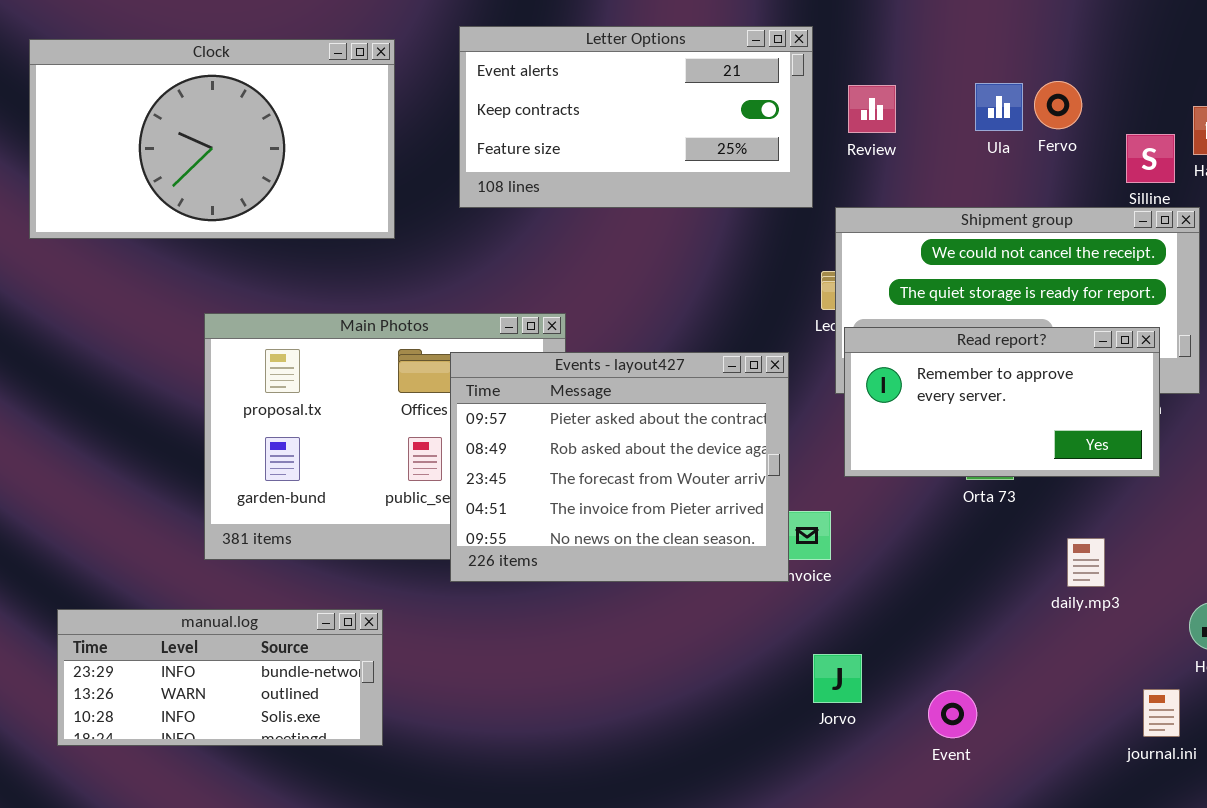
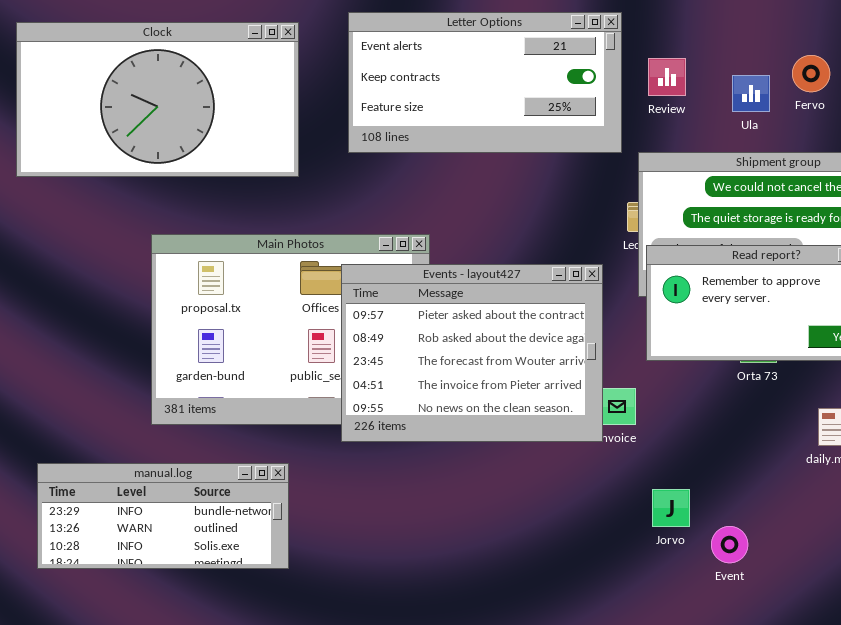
Ula: [975,83,1023,131] -> [732,75,770,112], moved
Jorvo: [813,654,862,703] -> [652,489,690,527], moved

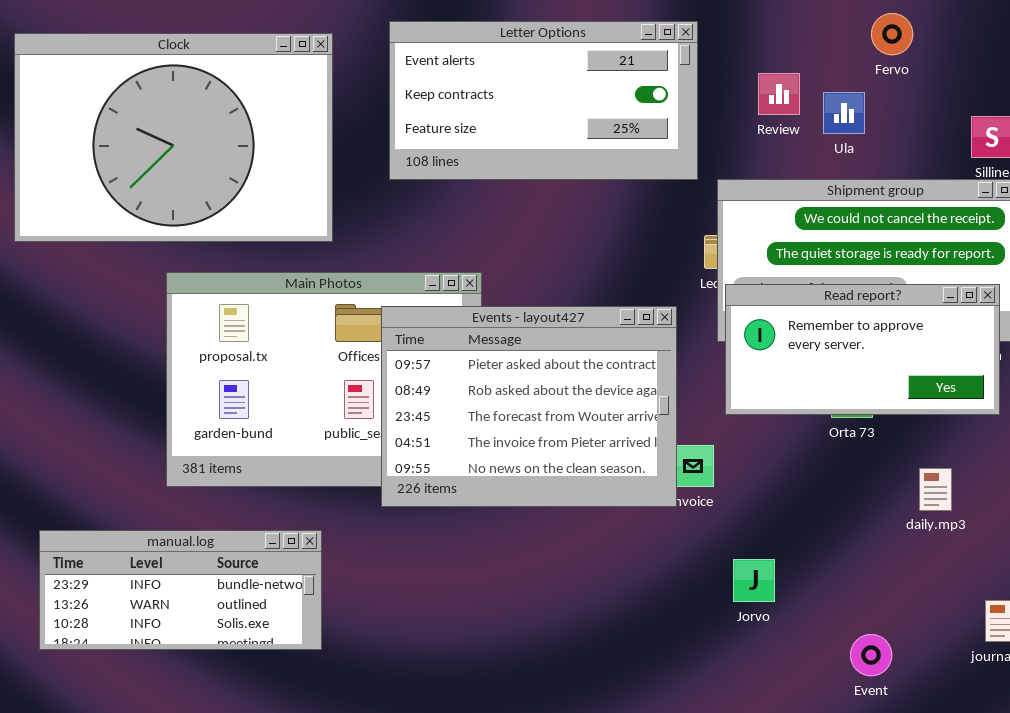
Clock: [16,22,299,177] -> [14,33,333,242], resized
Fervo: [792,55,830,92] -> [871,13,913,55], moved
Review: [648,58,686,96] -> [758,73,800,115], moved
Event: [711,526,748,563] -> [850,634,892,676], moved

